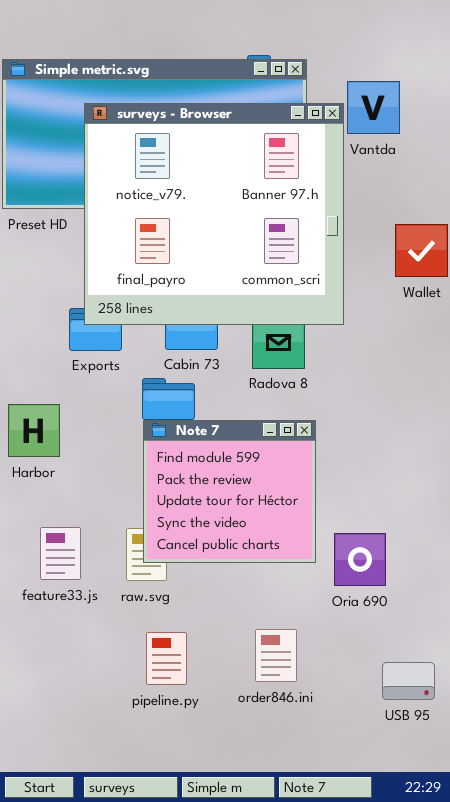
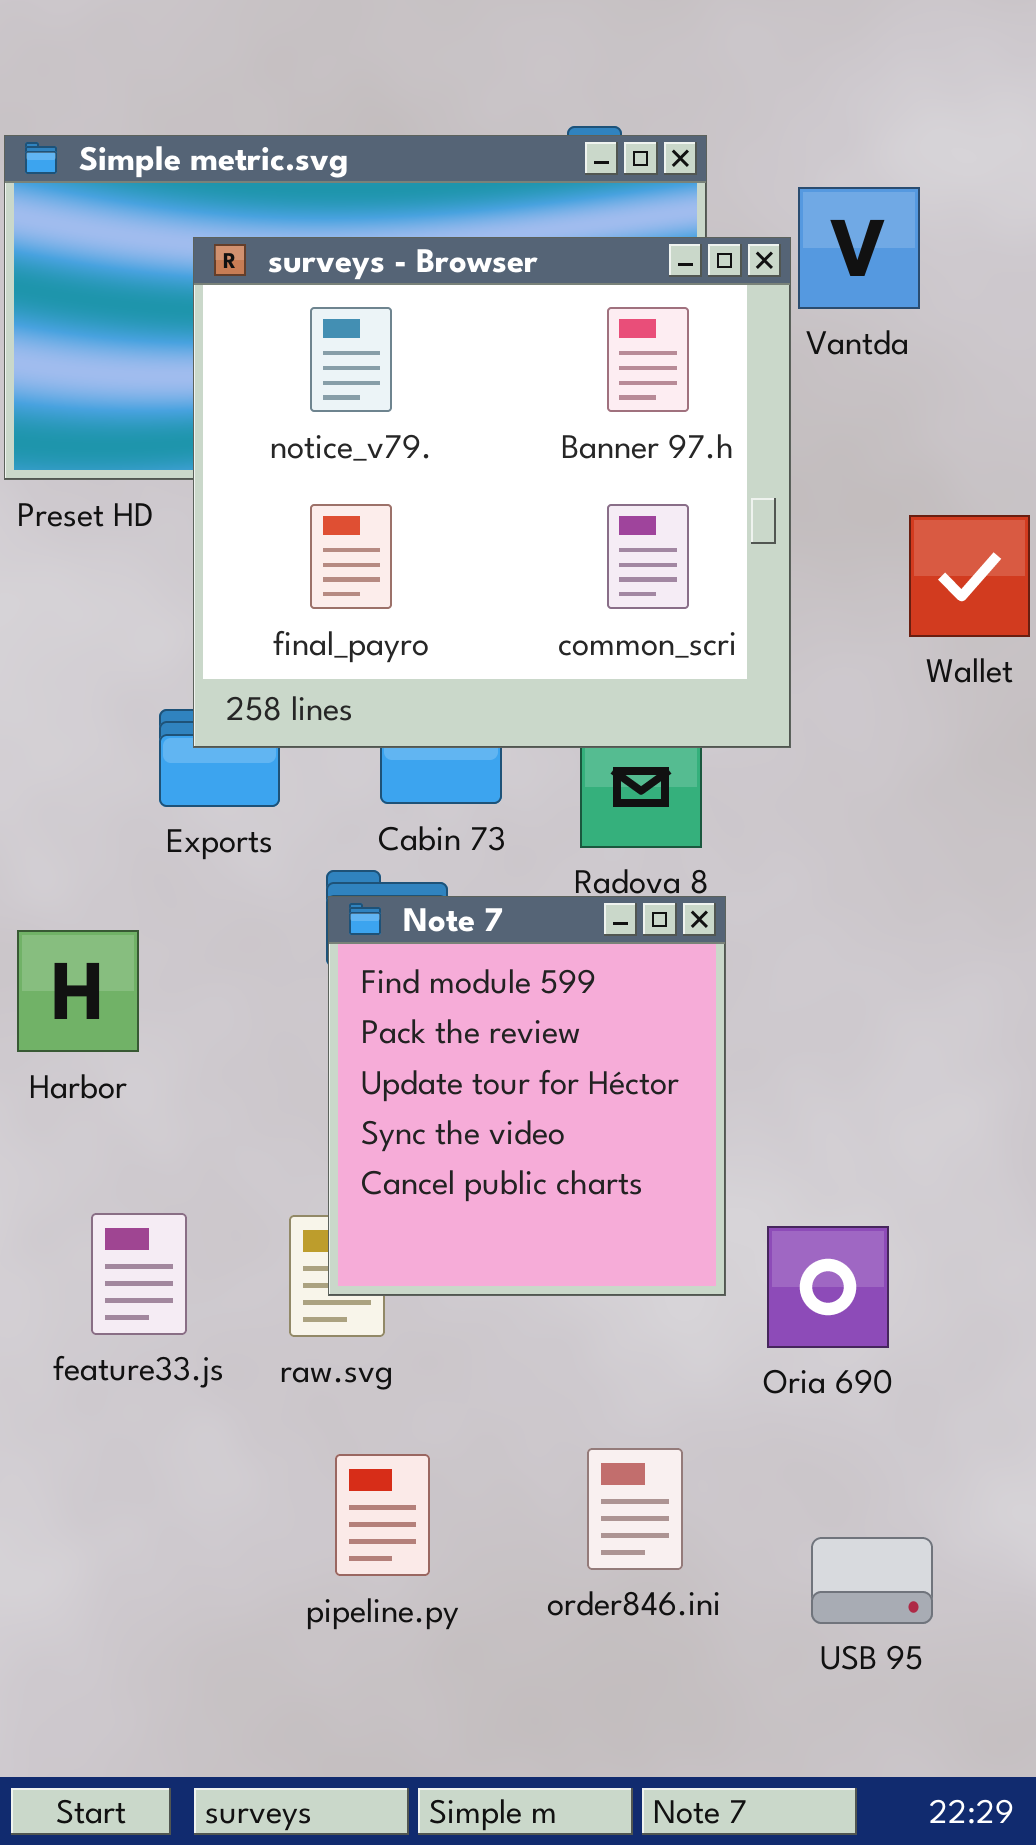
Note 7: [143,420,316,563] -> [328,896,726,1296], resized
USB 95: [382,662,435,700] -> [811,1537,933,1624], moved

